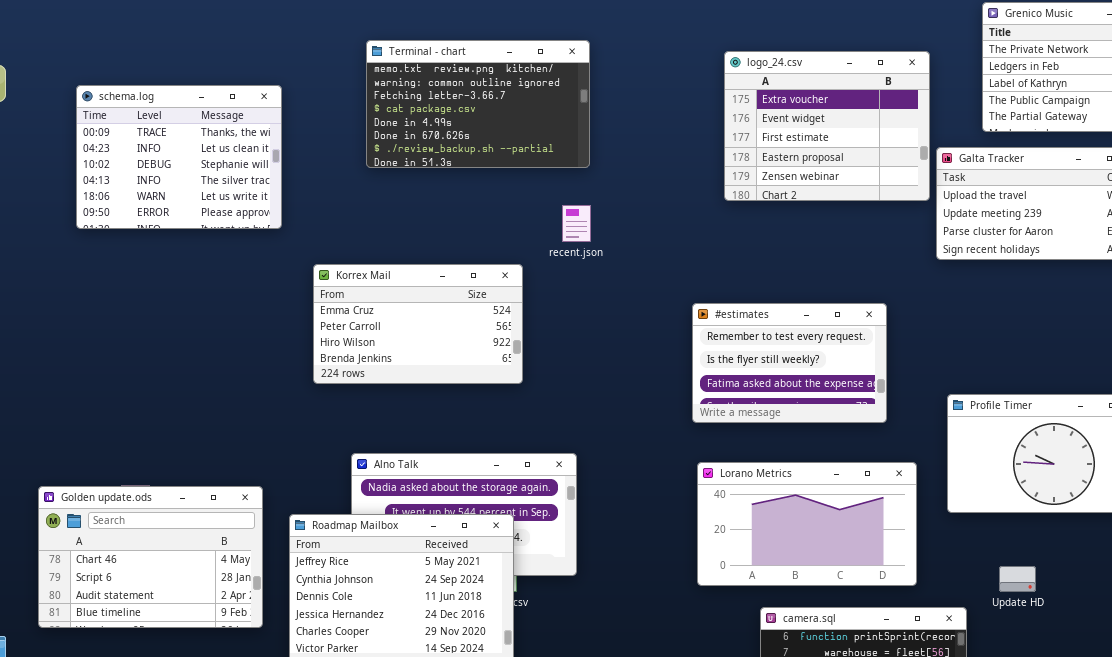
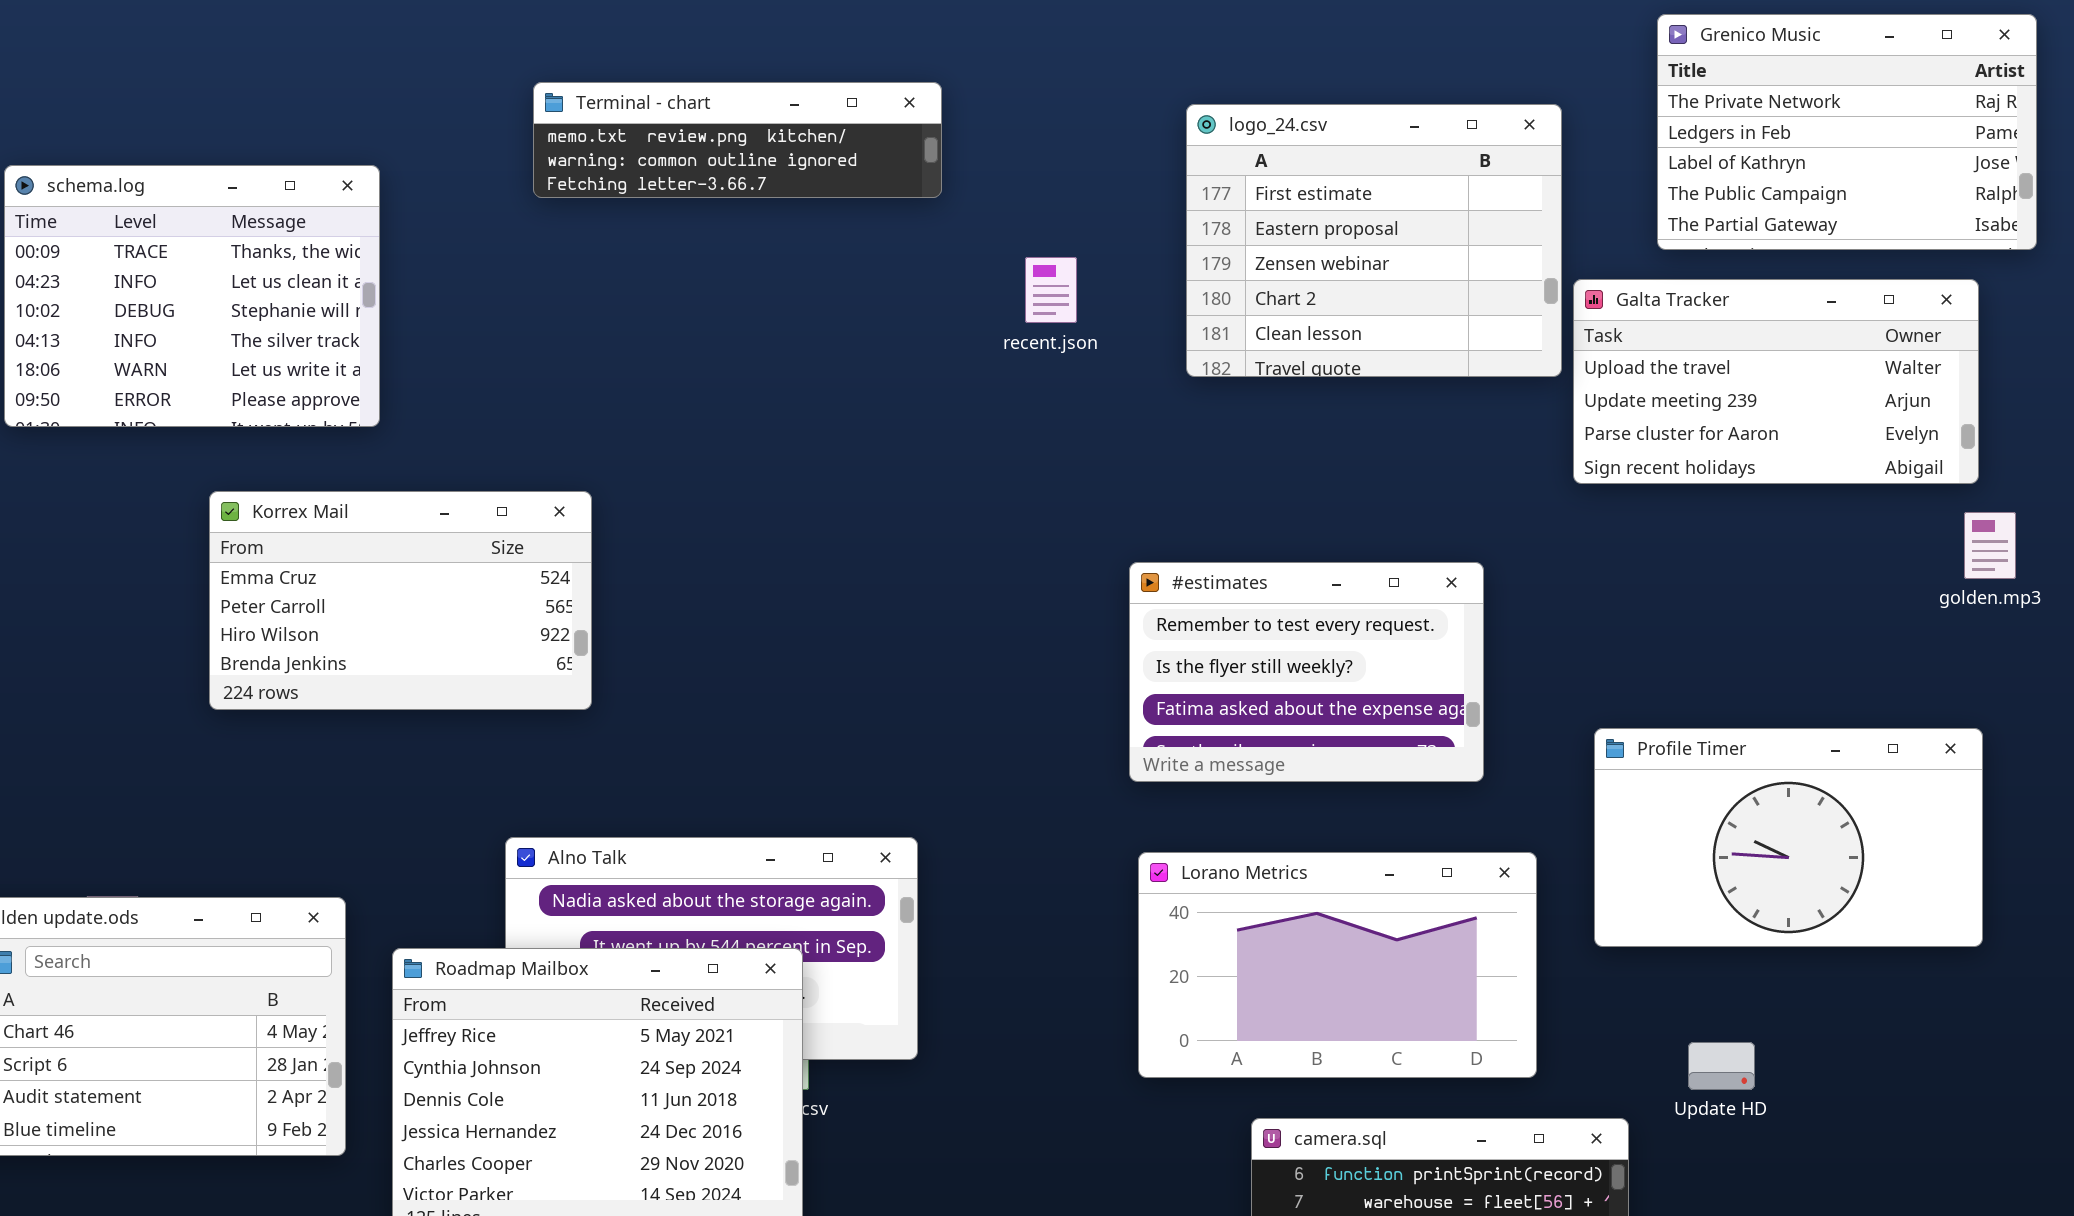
Terminal - chart: [366,40,590,168] -> [533,82,942,198], resized
logo_24.csv: [724,51,930,201] -> [1186,104,1562,377], scrolled down 2 rows
recent.json: [562,205,591,242] -> [1025,257,1077,323], moved
Korrex Mail: [313,264,523,384] -> [209,491,592,710], moved

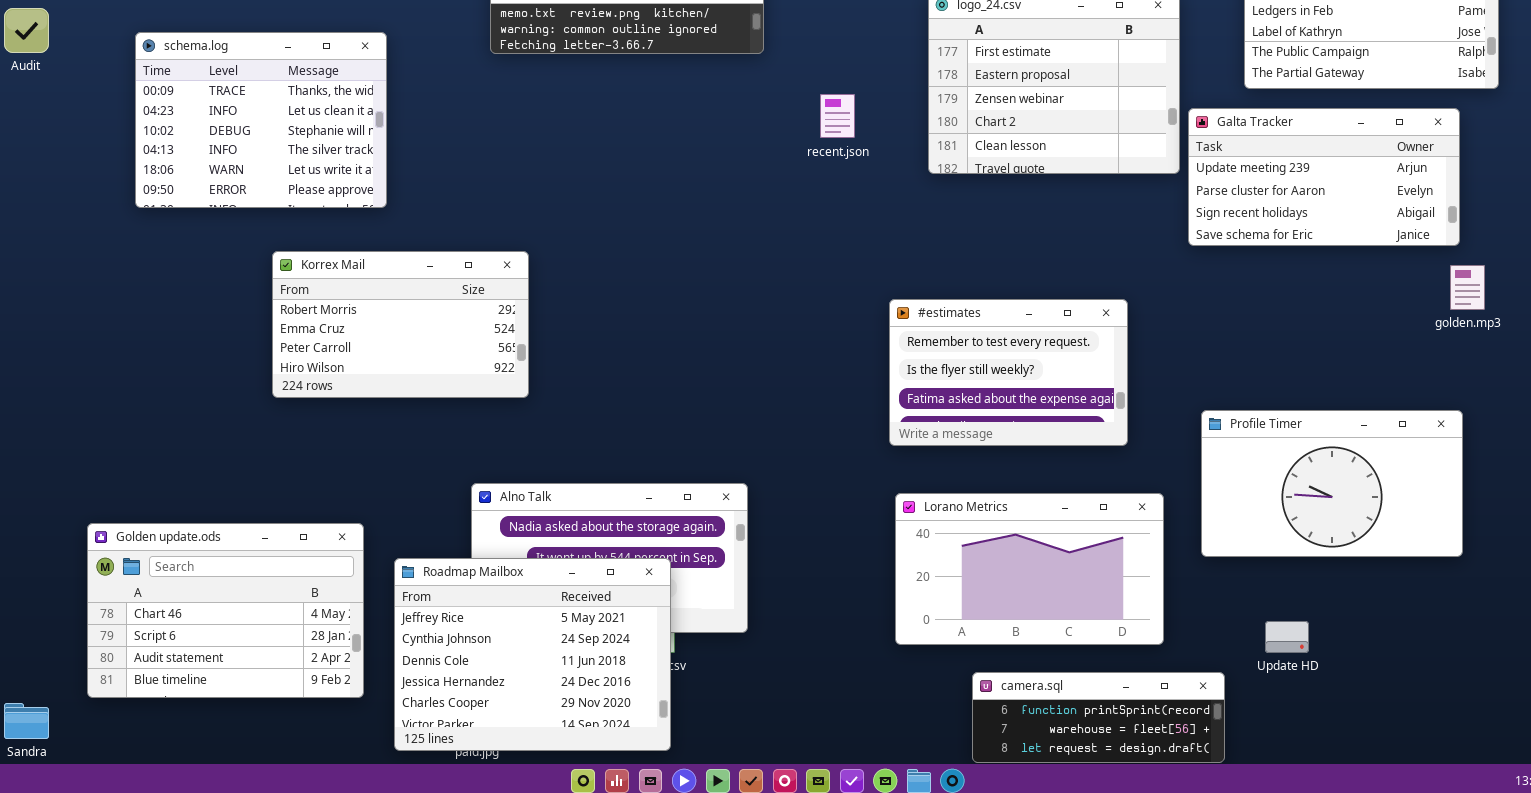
Galta Tracker: [1573,279,1979,484] -> [1188,108,1460,246], scrolled down 1 row
Korrex Mail: [209,491,592,710] -> [272,251,529,398], scrolled up 1 row

